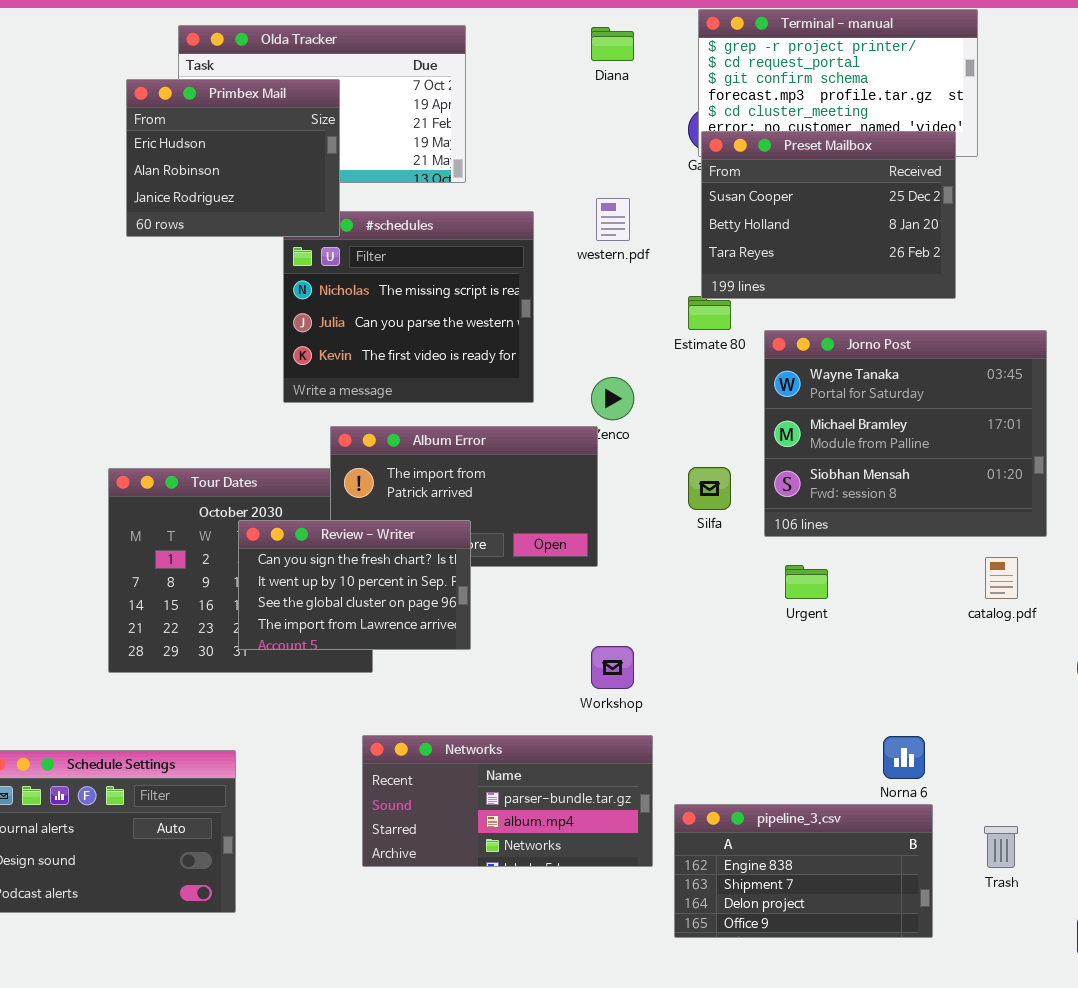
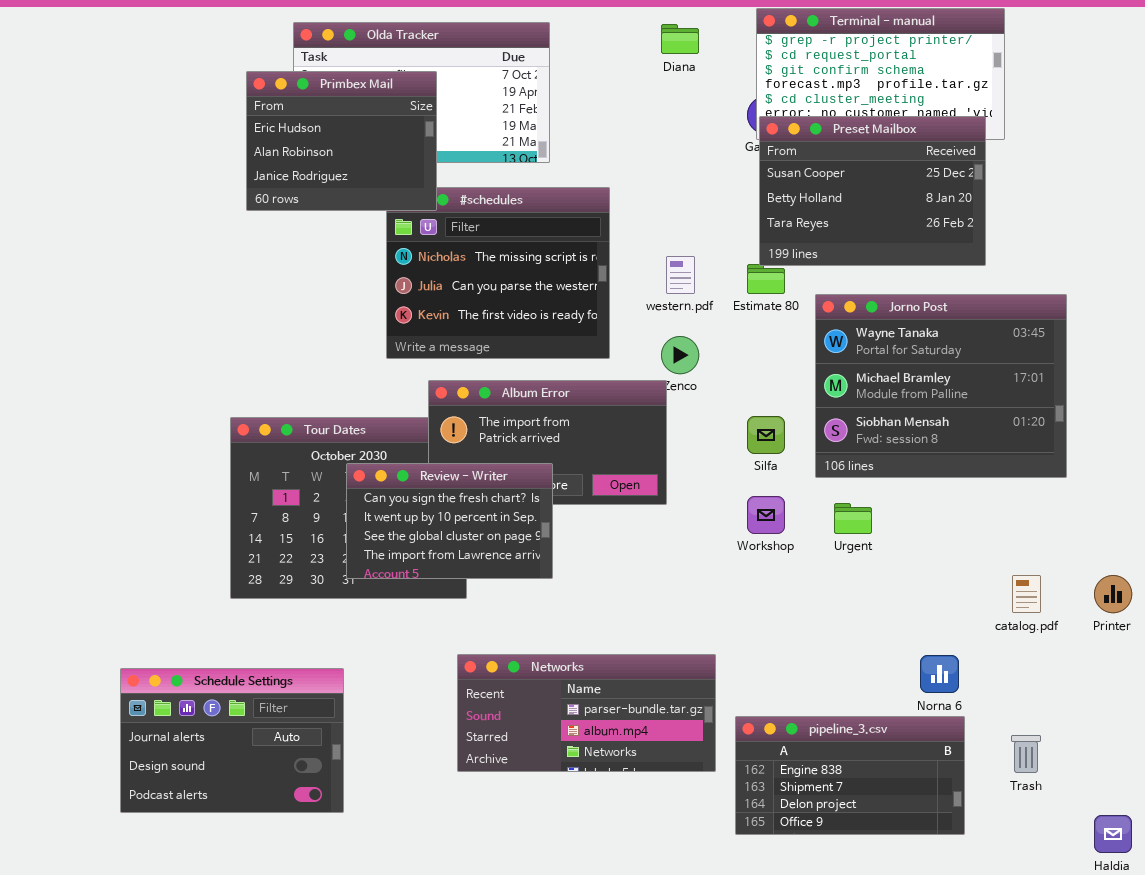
western.pdf: [596,198,630,241] -> [666,256,695,294], moved
catalog.pdf: [985,557,1018,599] -> [1012,575,1041,613], moved
Workshop: [591,646,634,689] -> [747,496,785,534], moved

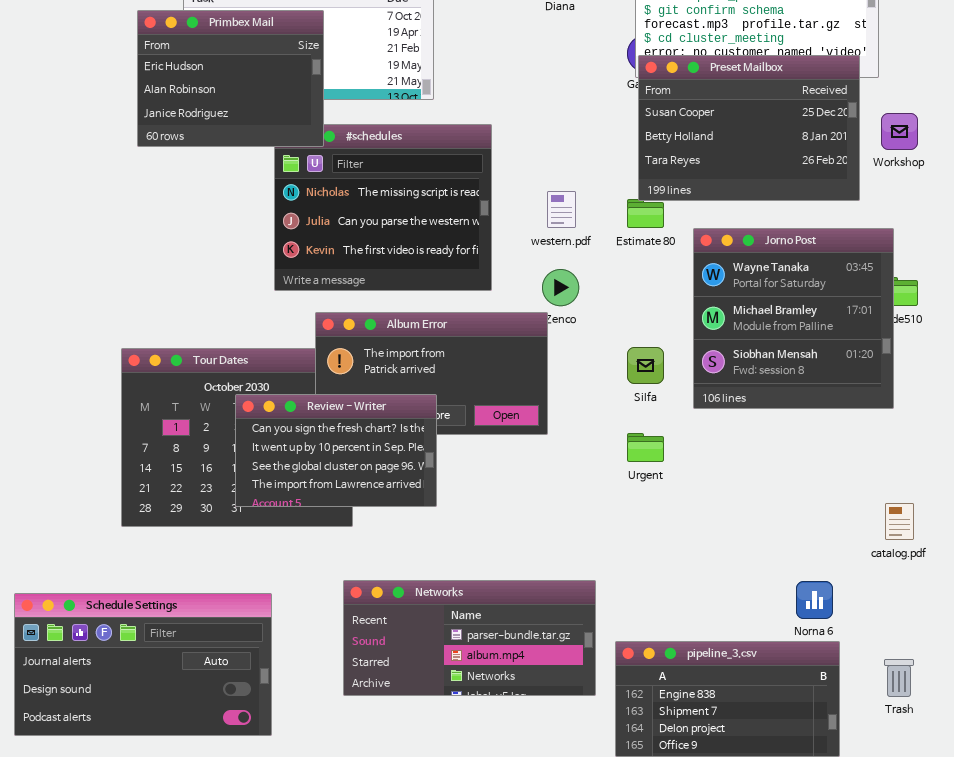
Jorno Post: [815,294,1067,478] -> [693,228,894,409], resized
Workshop: [747,496,785,534] -> [881,113,918,150], moved
Urgent: [834,503,872,534] -> [627,433,664,462], moved
Schedule Settings: [120,668,344,813] -> [14,593,272,736], resized

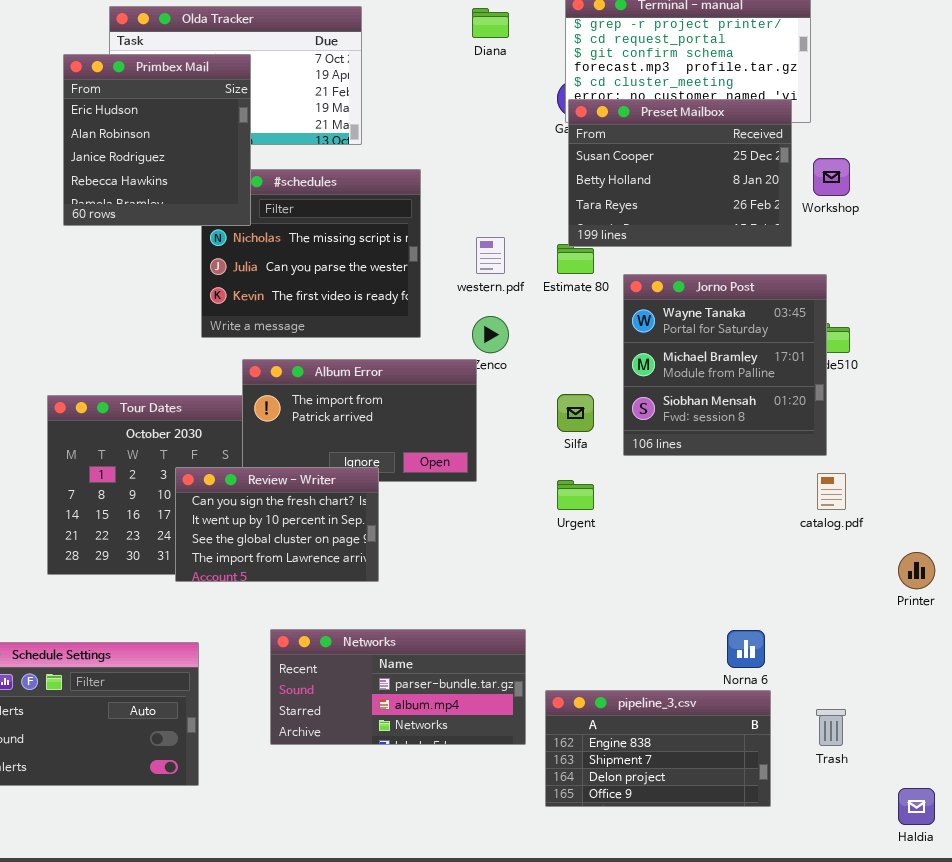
Primbex Mail: [137,10,324,147] -> [63,54,251,226], resized
Review - Writer: [235,394,437,507] -> [175,467,379,582], moved
catalog.pdf: [885,503,914,540] -> [817,473,846,510], moved

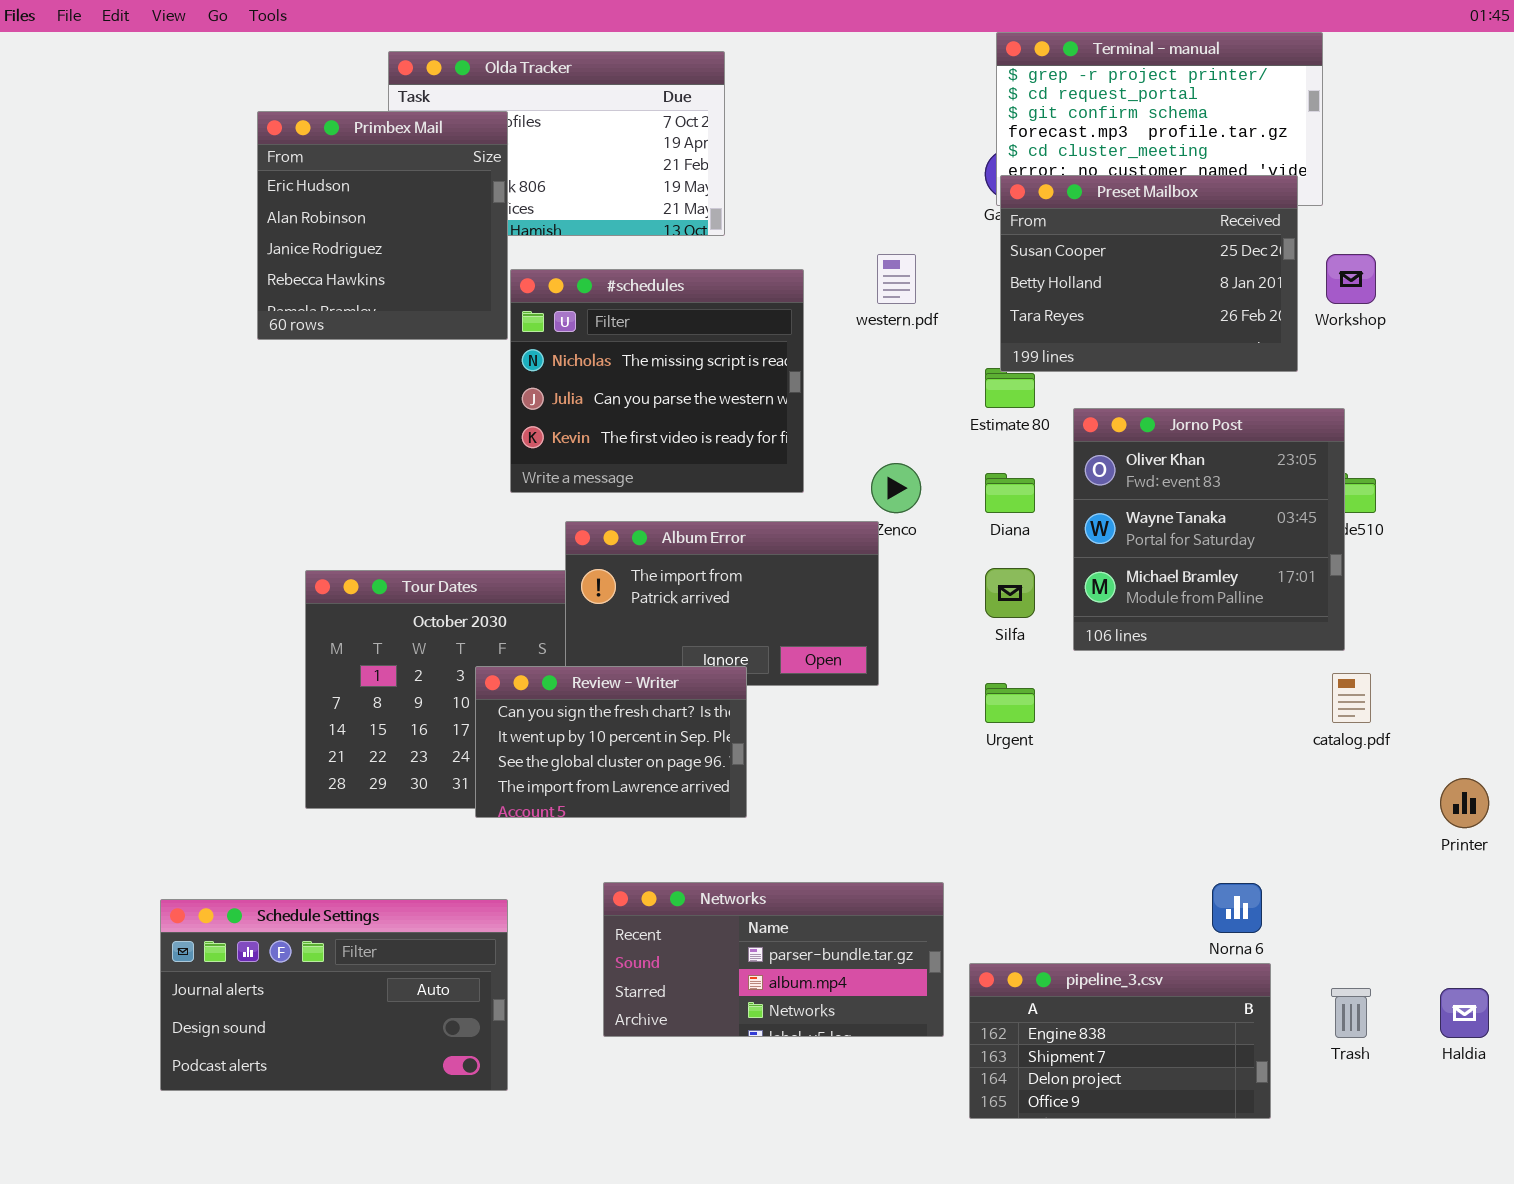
Diana: [472,8,509,38] -> [985,473,1035,513], moved
Primbex Mail: [63,54,251,226] -> [257,111,508,340], moved
western.pdf: [476,237,505,274] -> [877,254,916,304], moved
Jorno Post: [623,274,827,456] -> [1073,408,1345,651], scrolled up 1 row
Haldia: [898,788,935,825] -> [1440,988,1489,1038], moved

